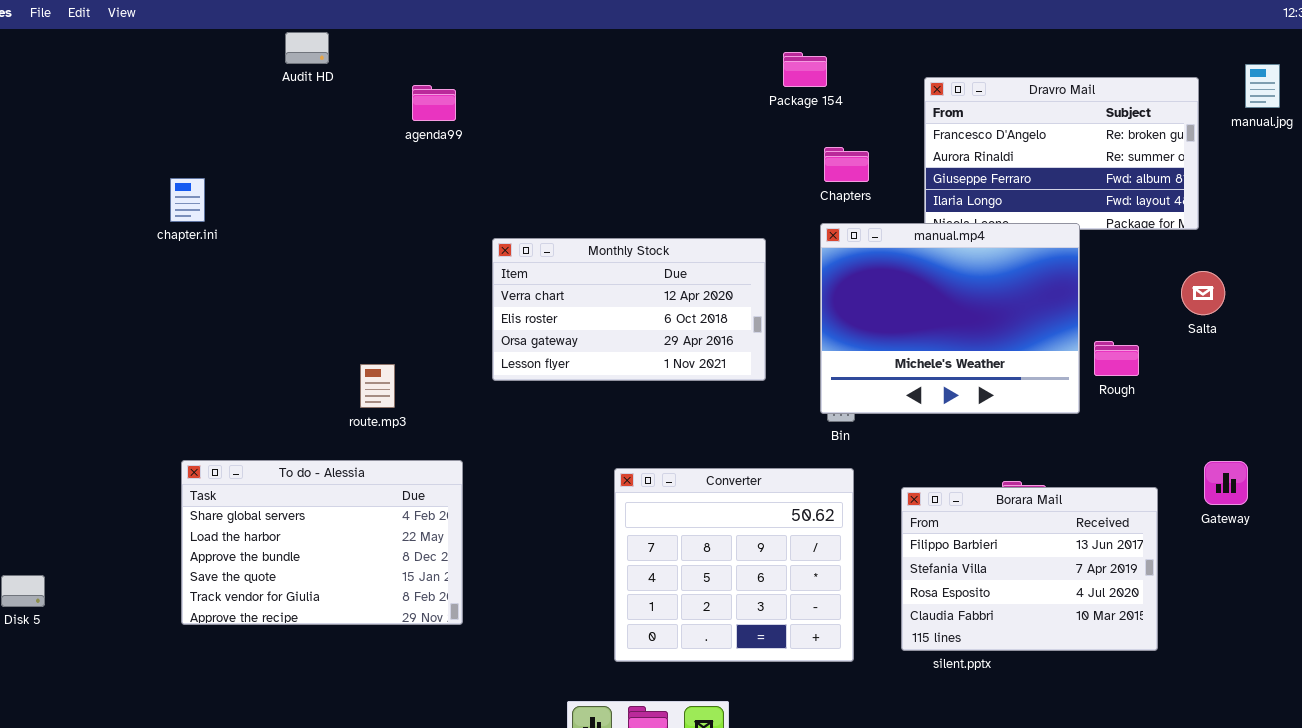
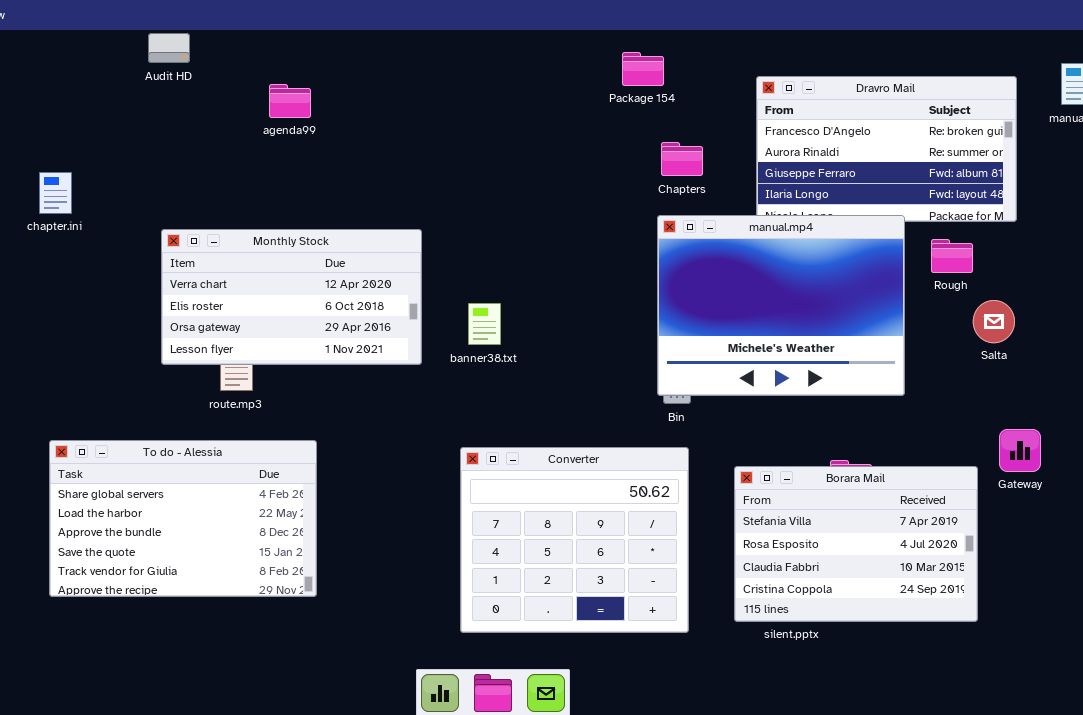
Monthly Stock: [492,238,766,381] -> [161,229,422,365], moved
Salta: [1181,271,1225,315] -> [973,300,1015,343], moved
Rough: [1094,341,1139,376] -> [931,239,973,273], moved
Gateway: [1204,461,1248,505] -> [999,429,1041,472], moved
Borara Mail: [901,487,1158,651] -> [734,466,978,622], scrolled down 1 row

